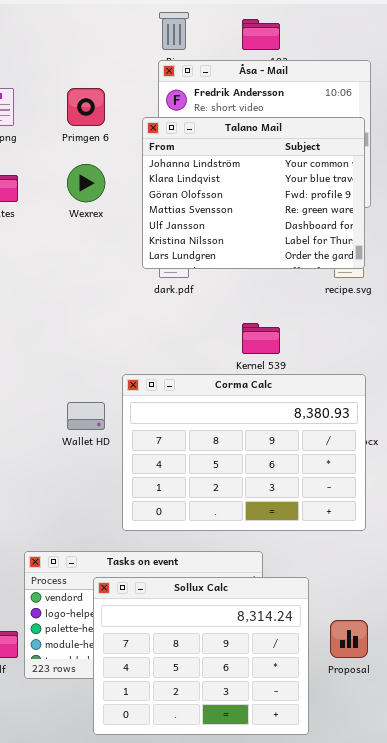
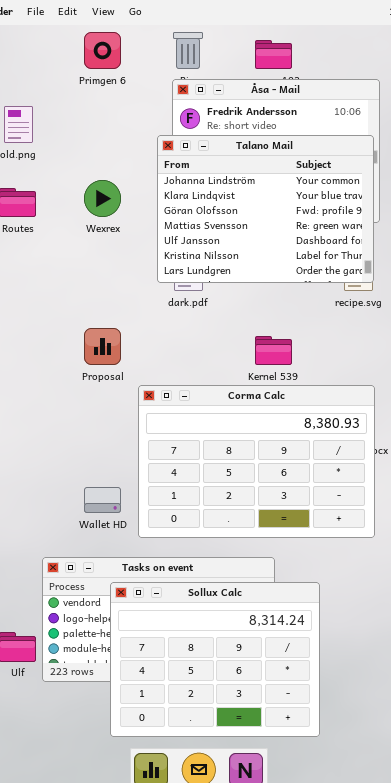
Primgen 6: [67,88,105,126] -> [84,32,121,69], moved
Wallet HD: [67,402,105,430] -> [84,487,121,513], moved
Proposal: [330,620,368,658] -> [84,328,121,365], moved

